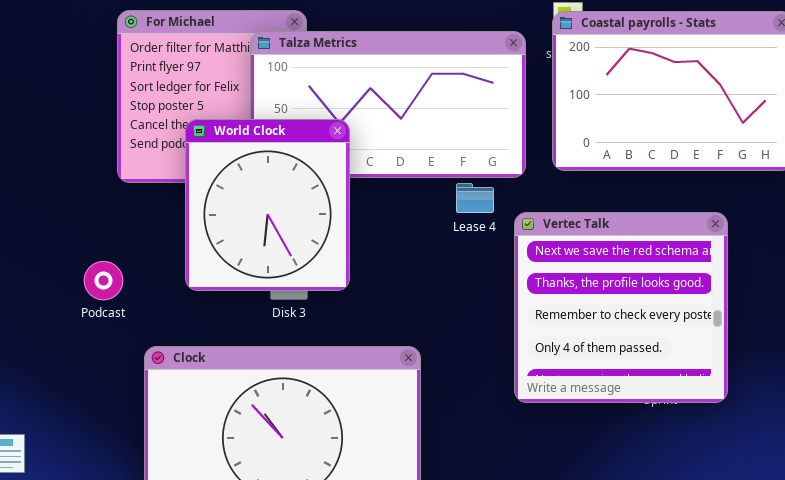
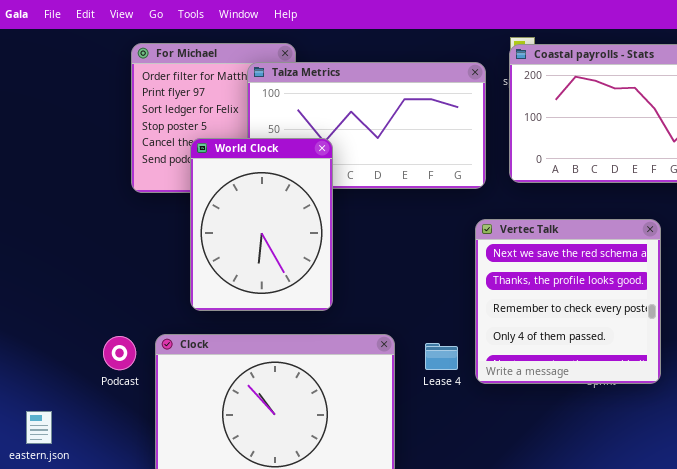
World Clock: [185,119,350,291] -> [190,138,333,311], resized
Lease 4: [456,183,494,213] -> [425,343,458,370], moved
Podcast: [84,261,123,300] -> [103,336,136,370], moved

